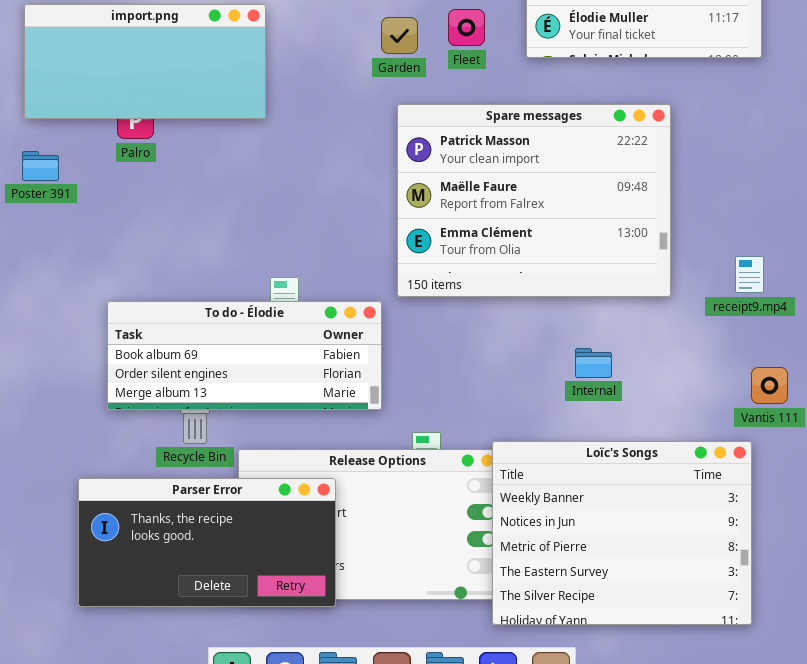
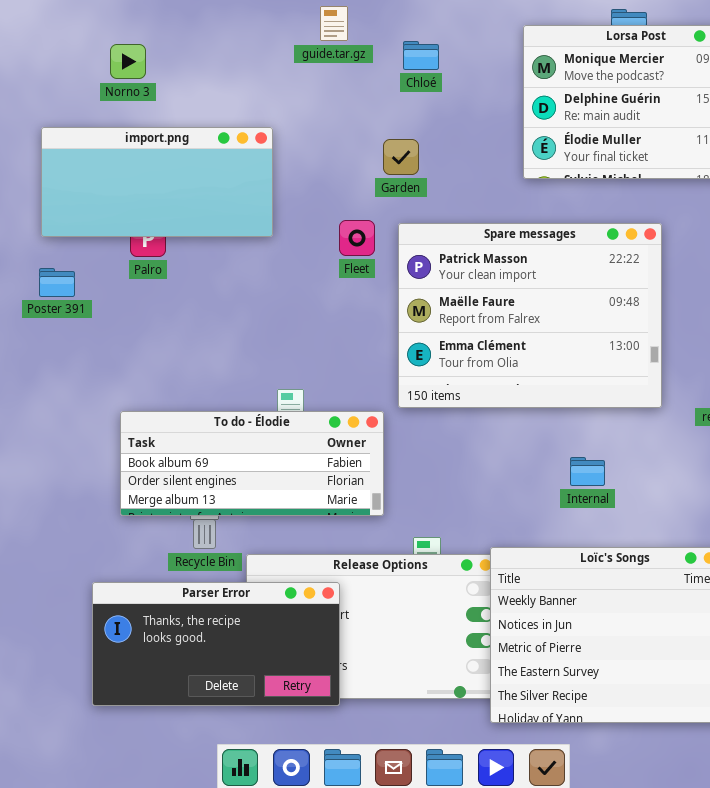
Fleet: [448,9,485,46] -> [339,220,375,256], moved

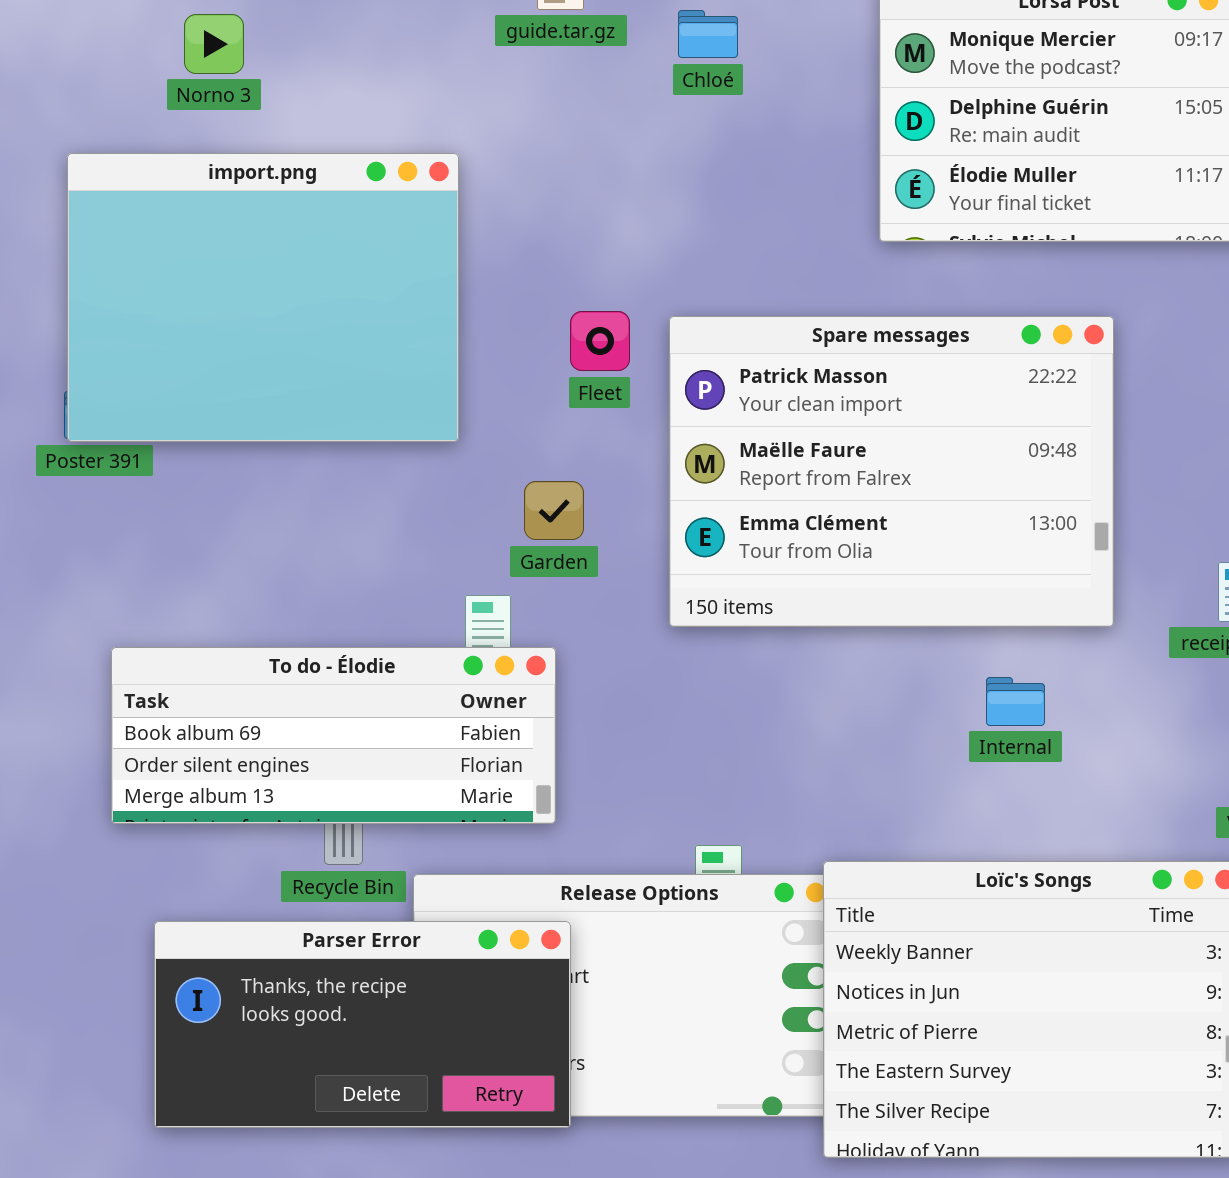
import.png: [41,127,273,237] -> [67,153,459,442], resized
Garden: [383,139,419,175] -> [524,481,584,540], moved
To do - Élodie: [120,411,384,516] -> [111,647,556,824], moved
Internal: [570,457,605,486] -> [986,677,1045,726], moved

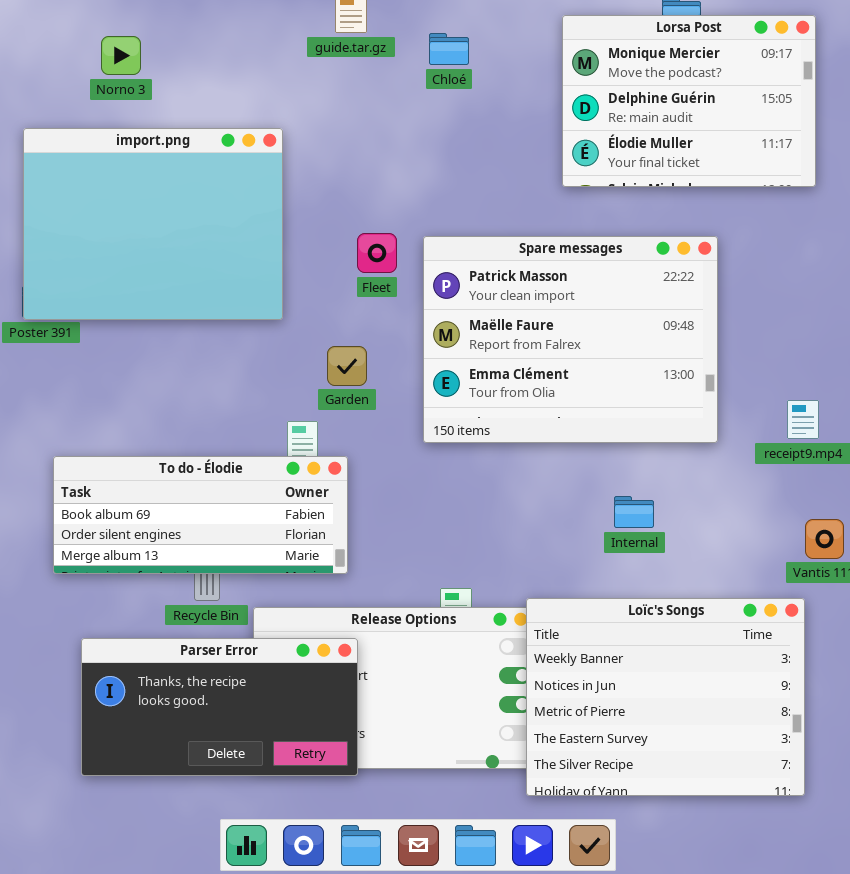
Internal: [986,677,1045,726] -> [614,496,654,528], moved

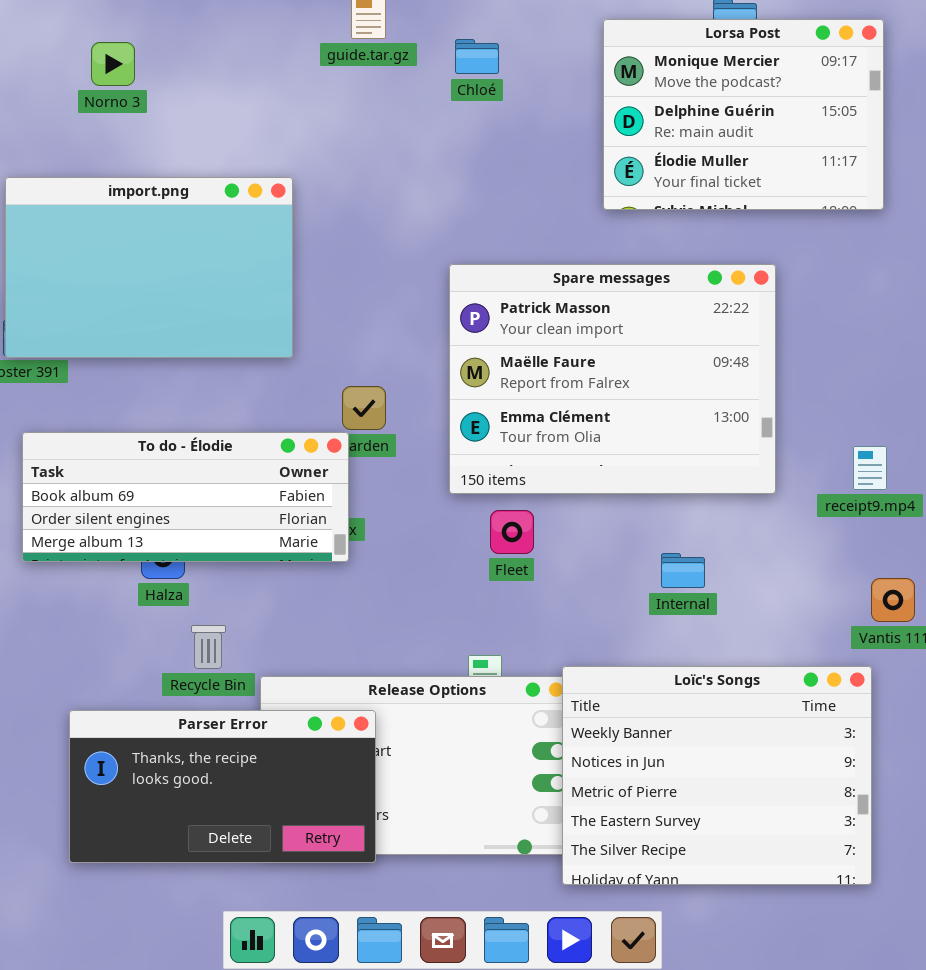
import.png: [23,128,283,320] -> [5,177,293,358], resized
Fleet: [357,233,397,273] -> [490,510,534,554], moved
To do - Élodie: [53,456,348,574] -> [22,432,349,562], moved

